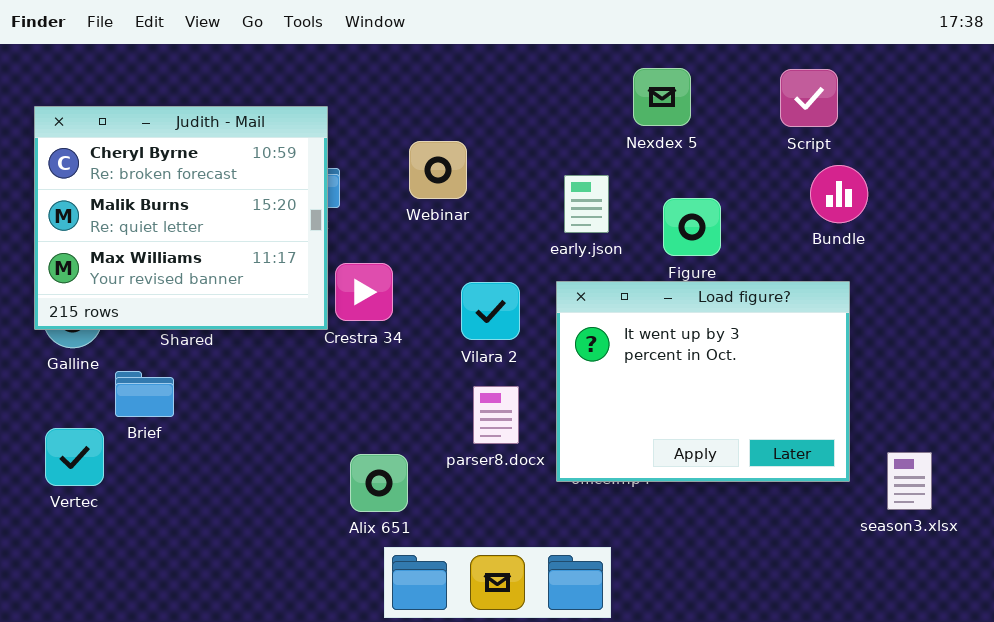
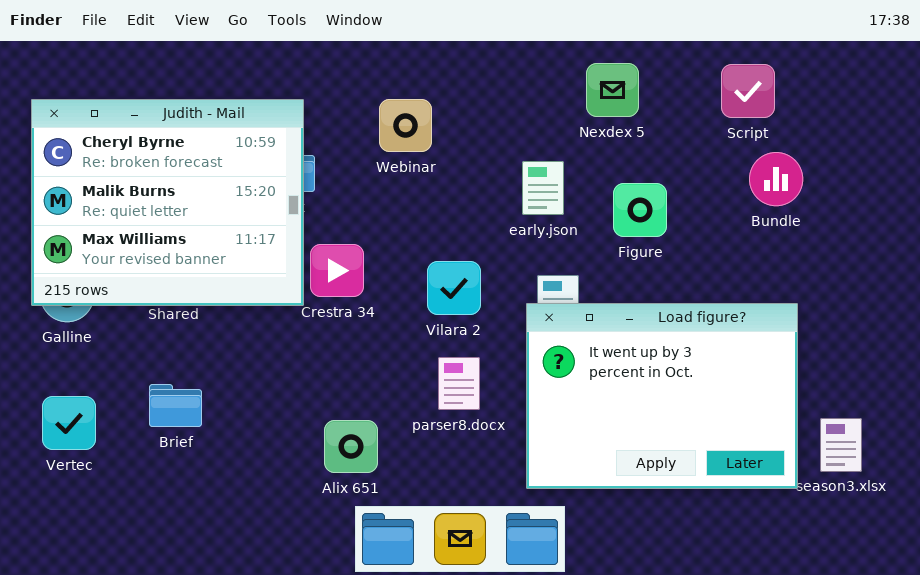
Webinar: [409,141,467,199] -> [379,99,432,152], moved
Load figure?: [556,281,850,482] -> [526,303,798,489], moved
Brief: [115,371,174,417] -> [149,384,202,427], moved

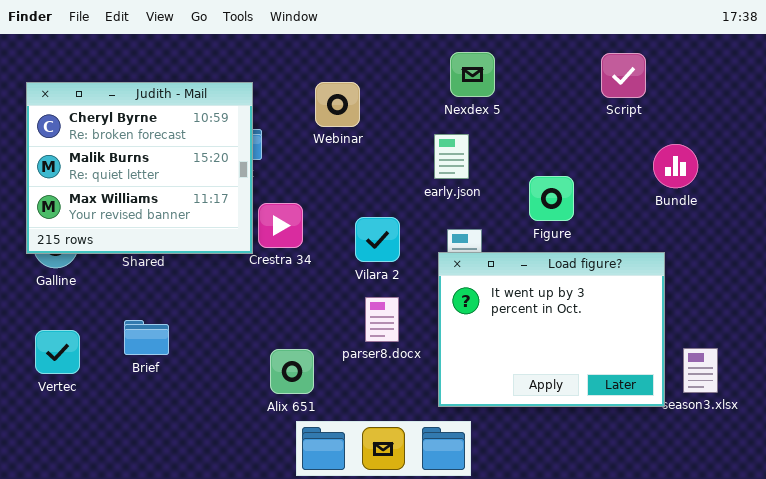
Nexdex 5: [586,63,639,117] -> [450,52,495,97], moved
Bundle: [749,152,803,206] -> [653,144,698,188], moved
Figure: [613,183,667,237] -> [529,176,574,221], moved

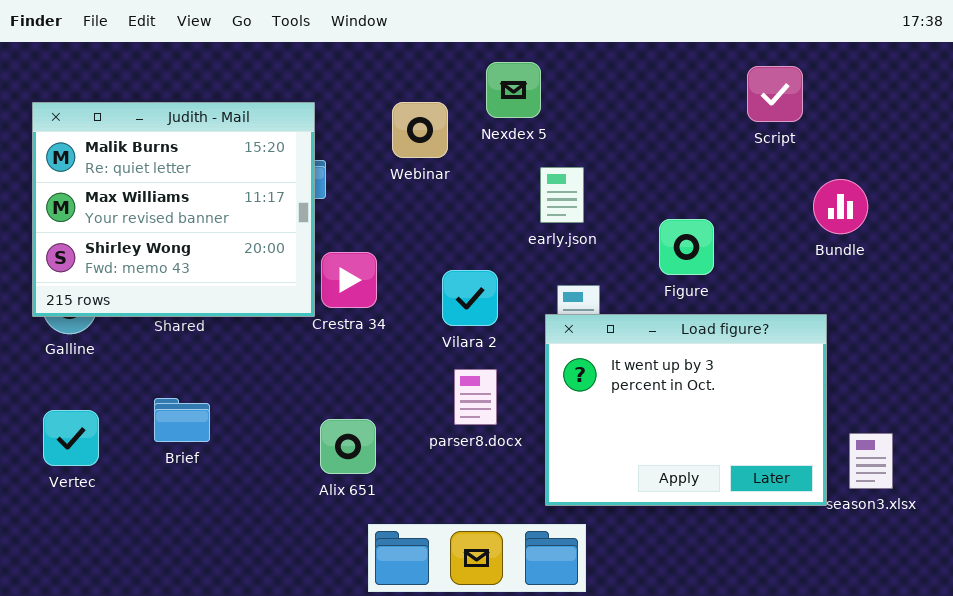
Nexdex 5: [450,52,495,97] -> [486,62,541,118], moved
Judith - Mail: [26,82,253,254] -> [32,102,315,317], scrolled down 1 row
Alix 651: [270,349,314,394] -> [320,419,376,474], moved

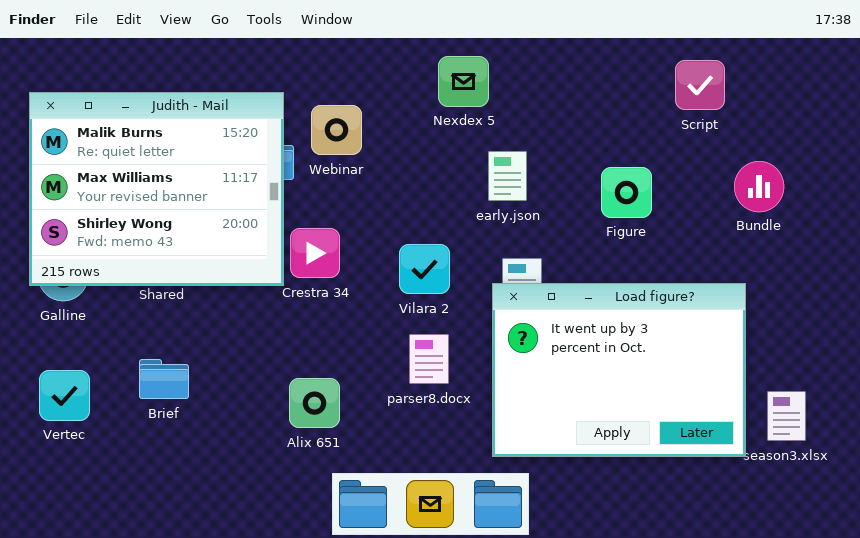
Webinar: [392,102,448,158] -> [311,105,362,155], moved
Figure: [659,219,714,275] -> [601,167,652,218], moved

